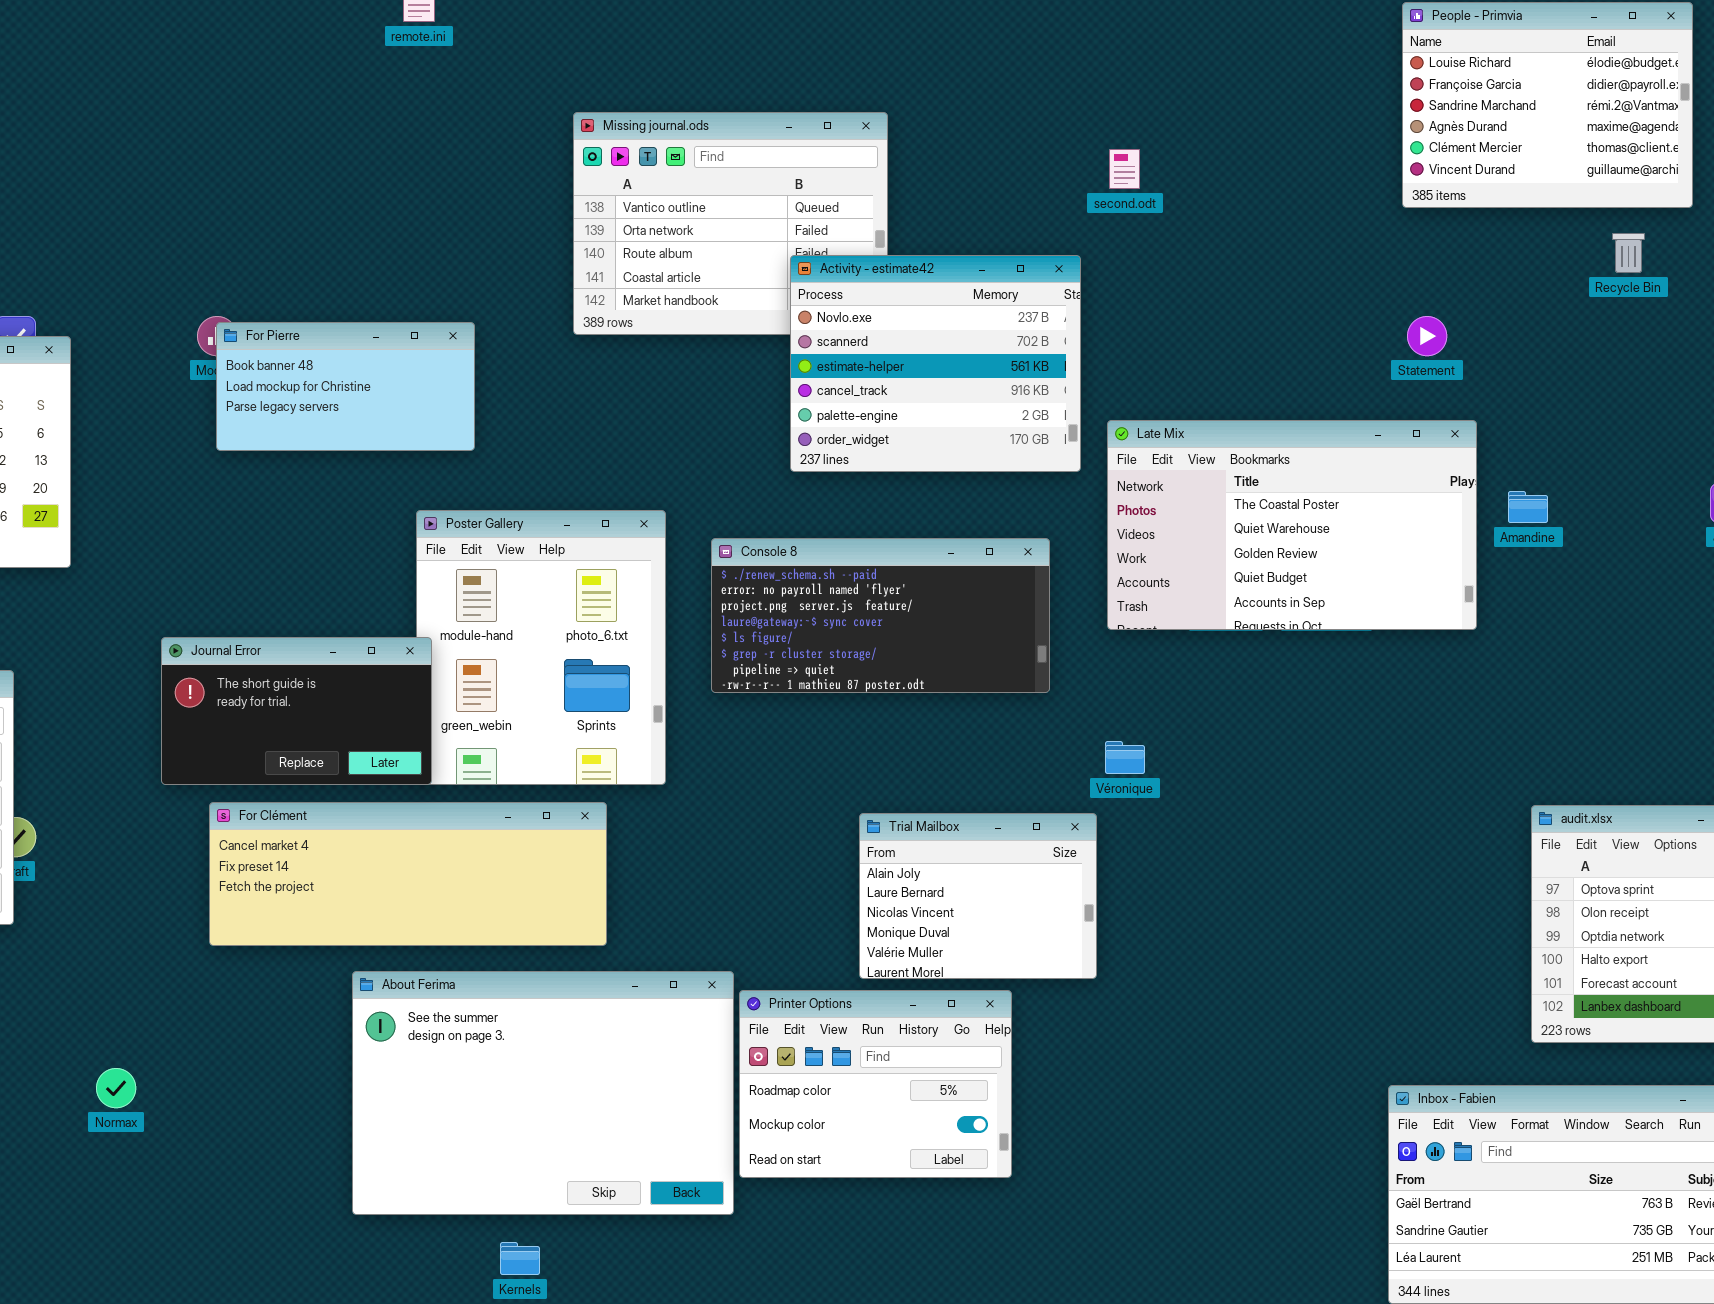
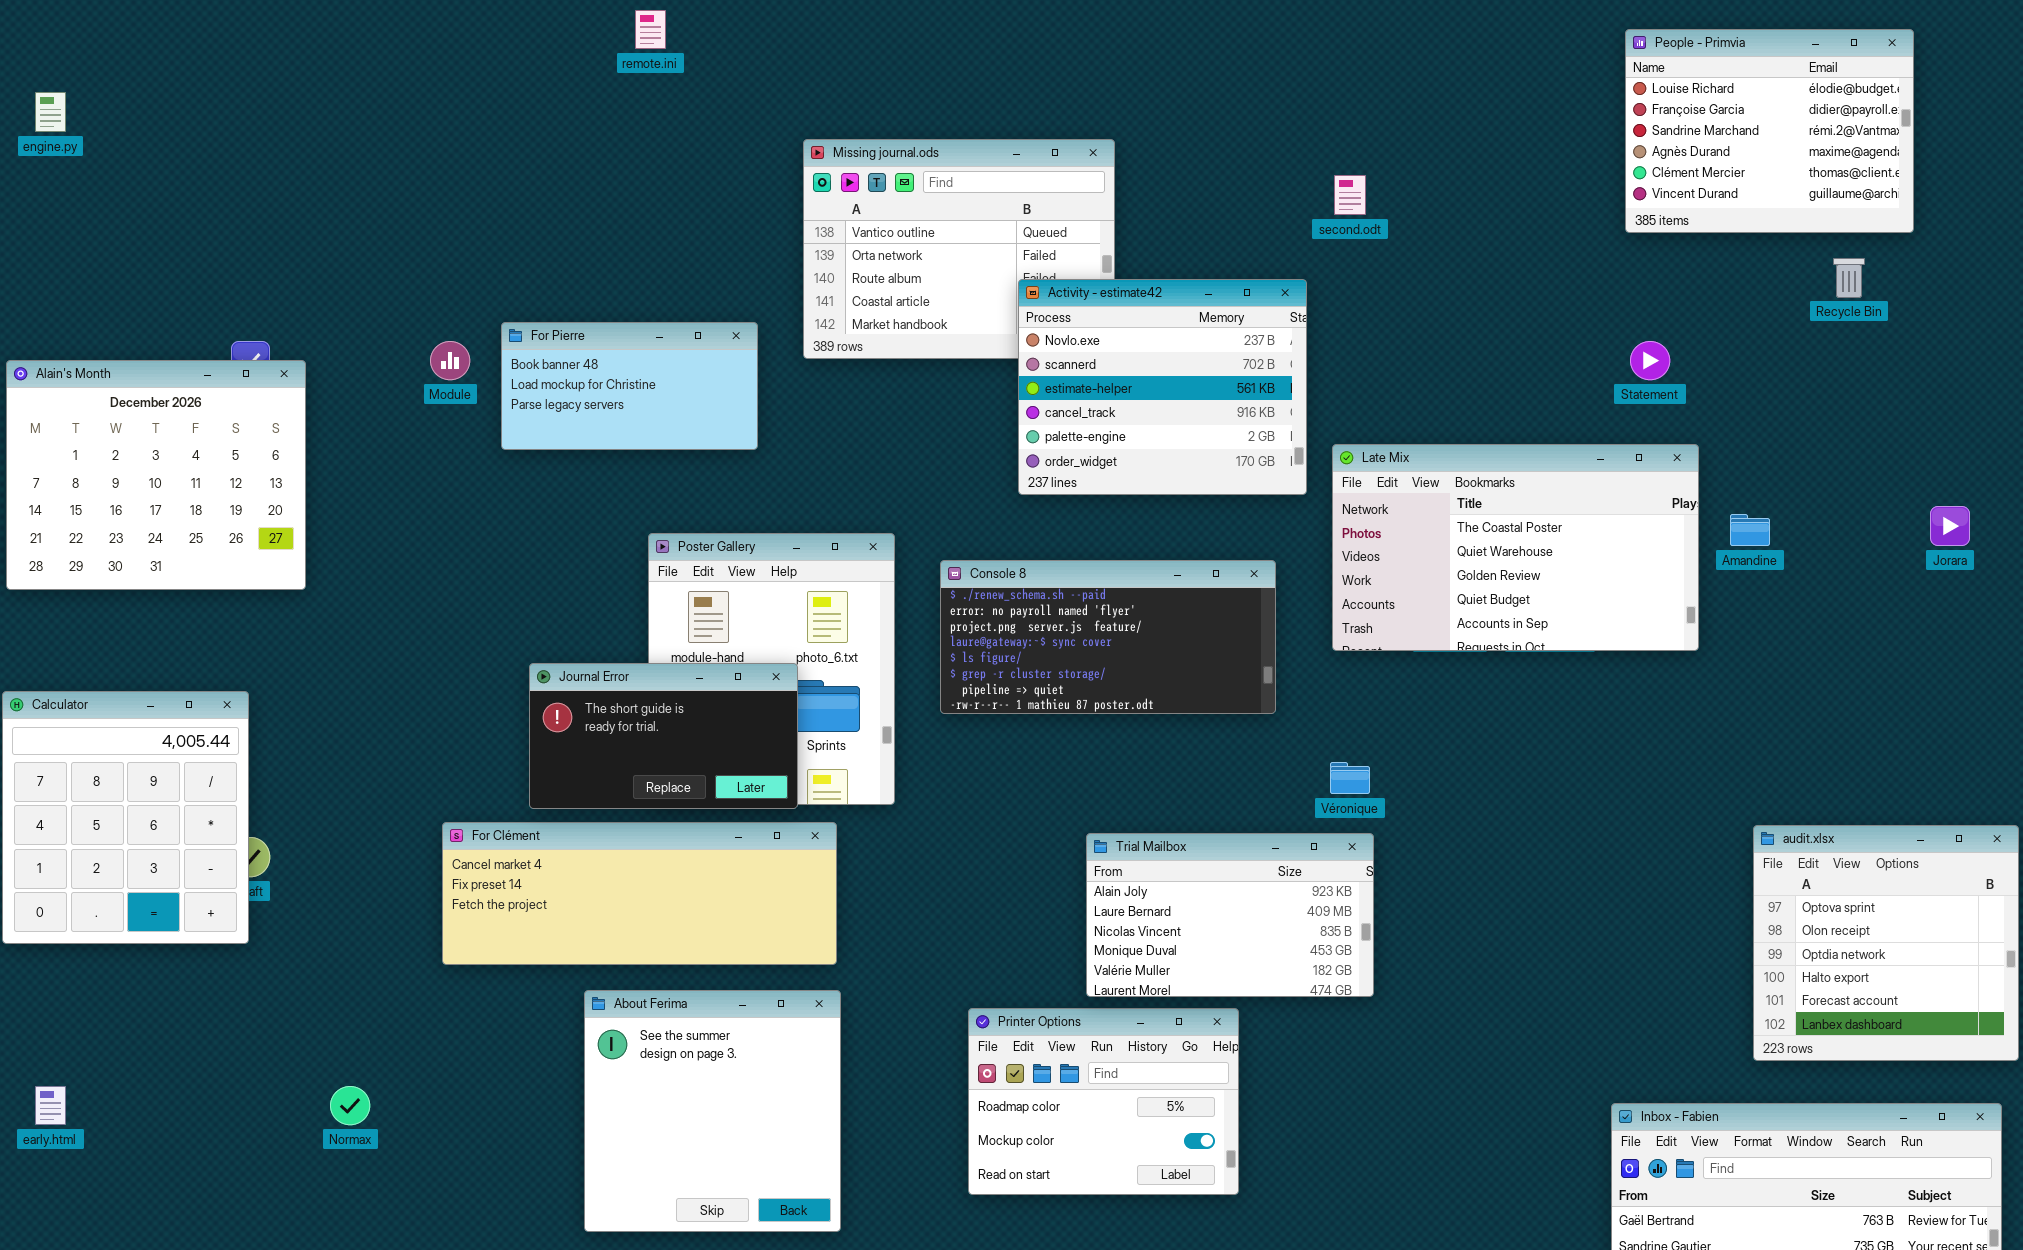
For Pierre: [216,322,475,451] -> [501,322,758,450], moved
Journal Error: [161,637,432,785] -> [529,663,798,809], moved
Trial Mailbox: [859,813,1097,979] -> [1086,833,1374,997], resized
About Ferima: [352,971,734,1215] -> [584,990,841,1232], resized

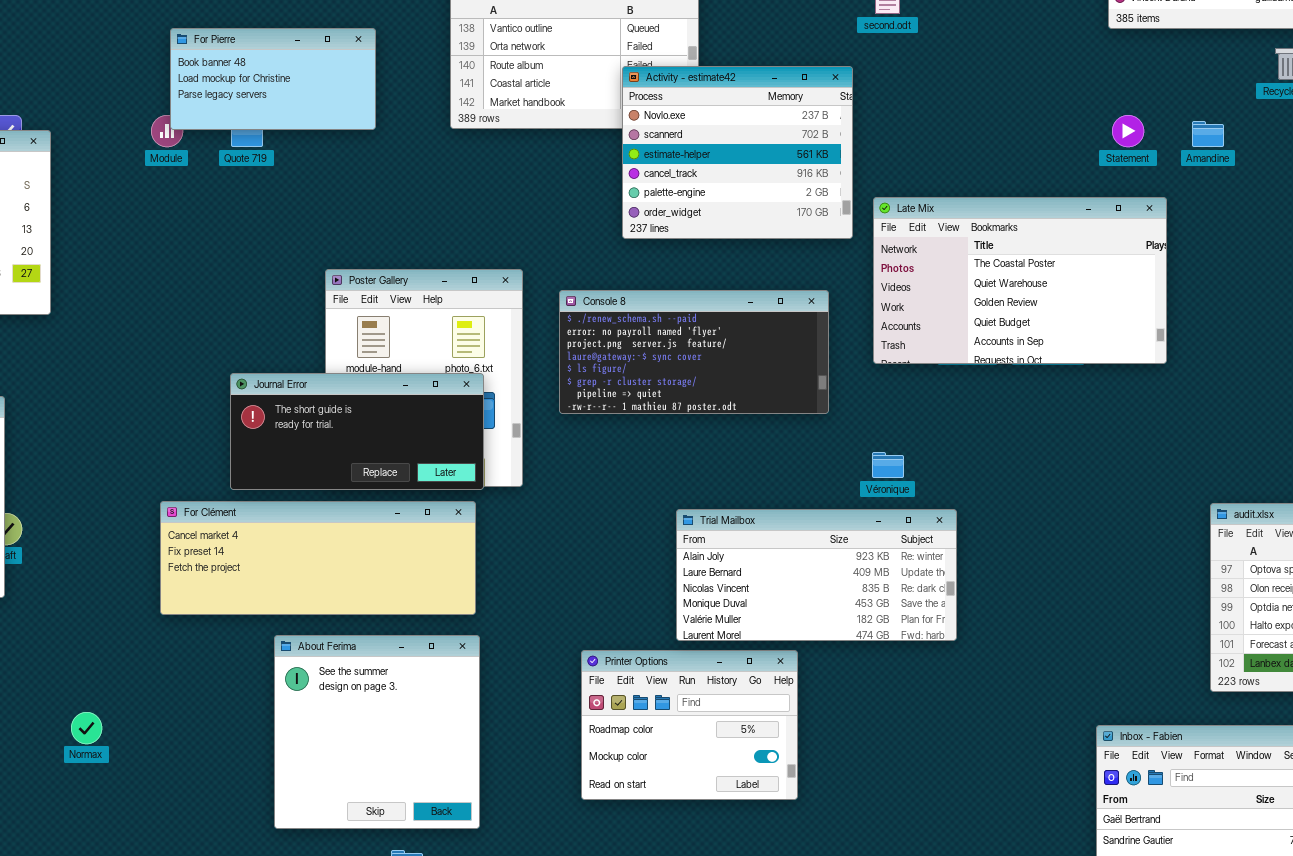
For Pierre: [501,322,758,450] -> [170,28,376,130], moved
Amandine: [1730,514,1770,546] -> [1192,121,1224,147], moved
Journal Error: [529,663,798,809] -> [230,373,484,490], resized
Trial Mailbox: [1086,833,1374,997] -> [676,509,957,641], resized

